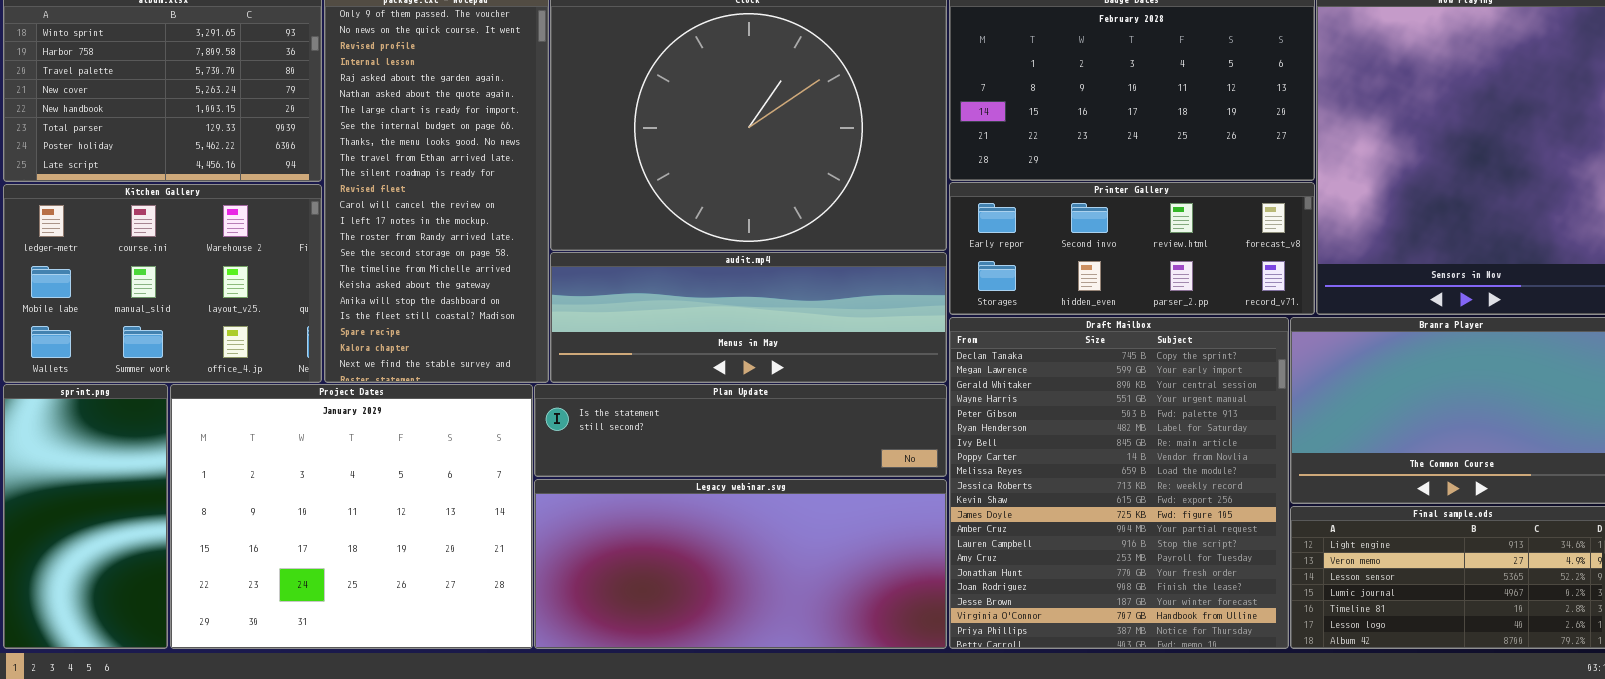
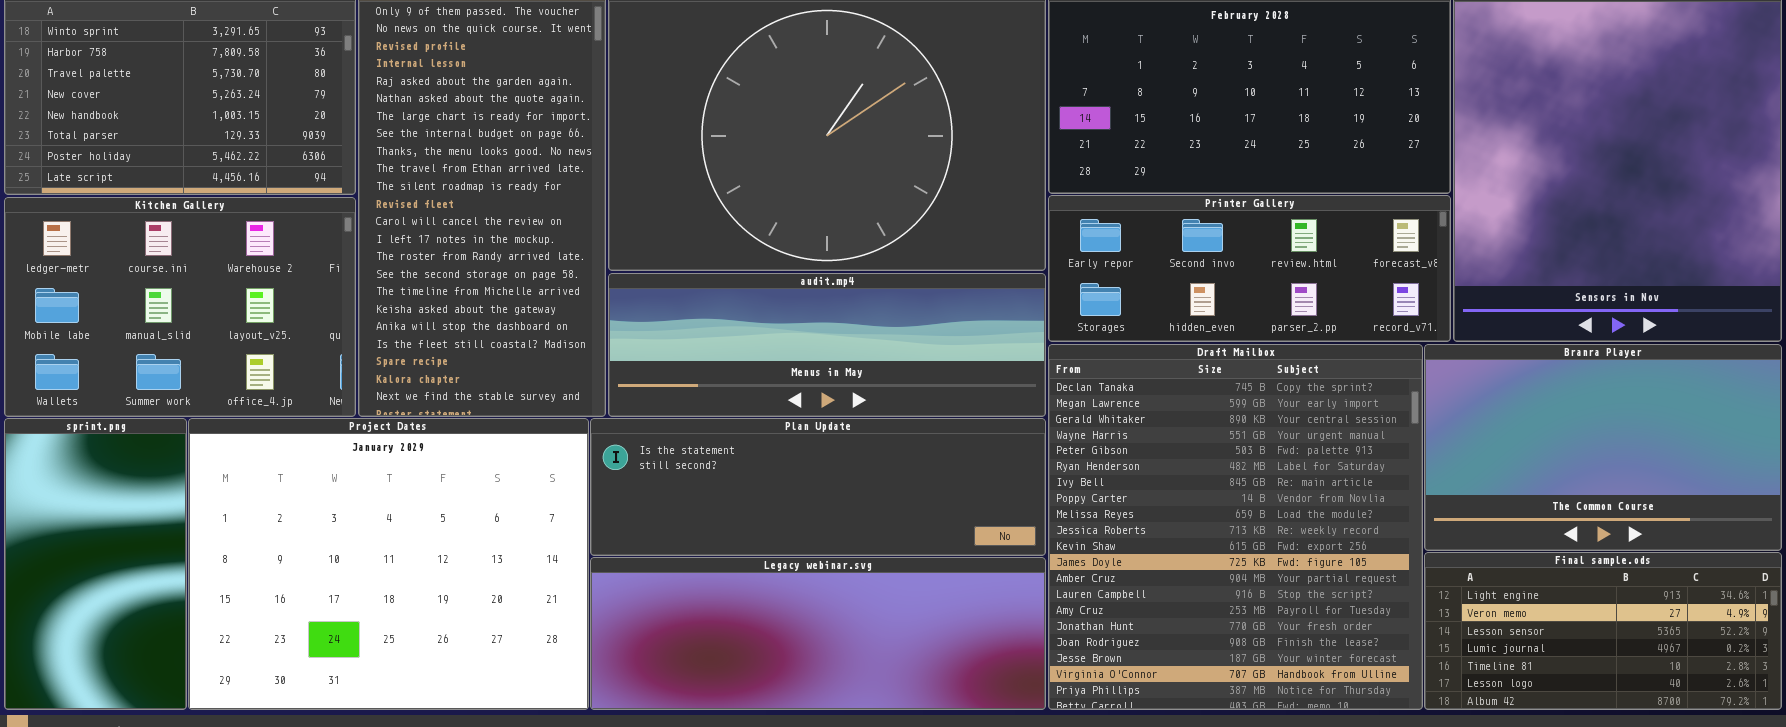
Plan Update: [534,384,947,477] -> [590,418,1046,556], resized
Legacy webinar.svg: [534,479,947,649] -> [590,557,1046,710], resized

